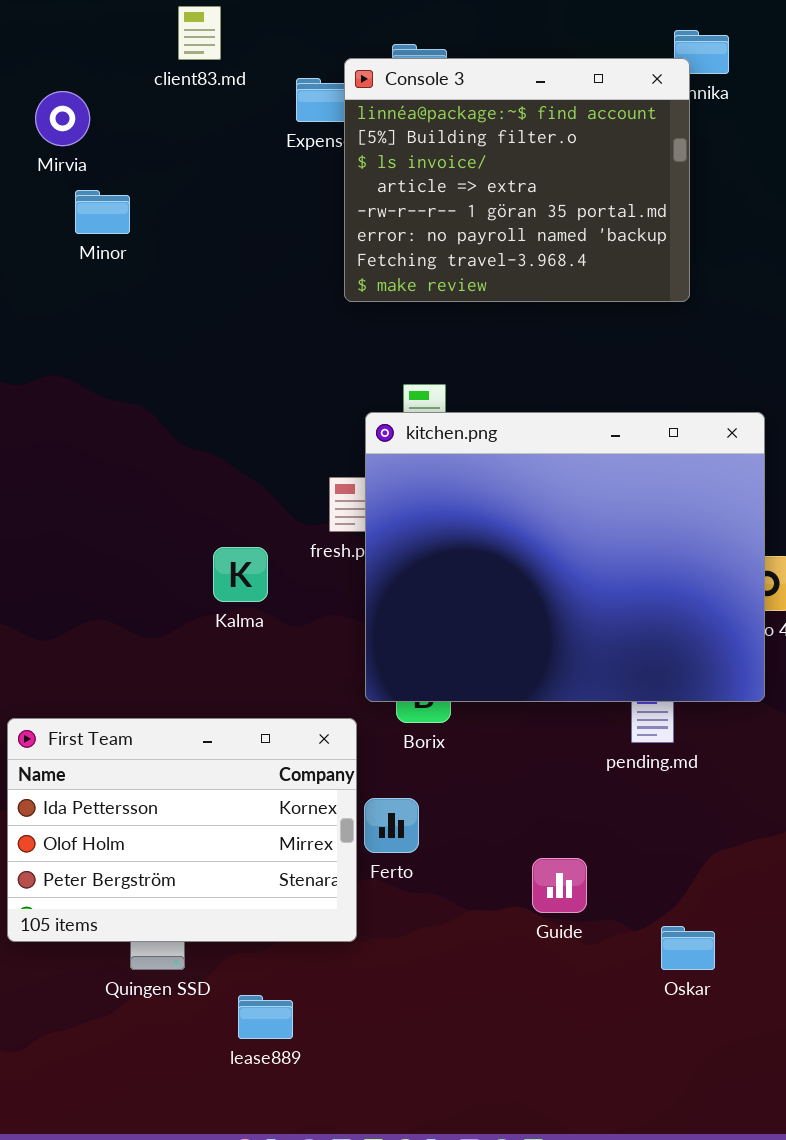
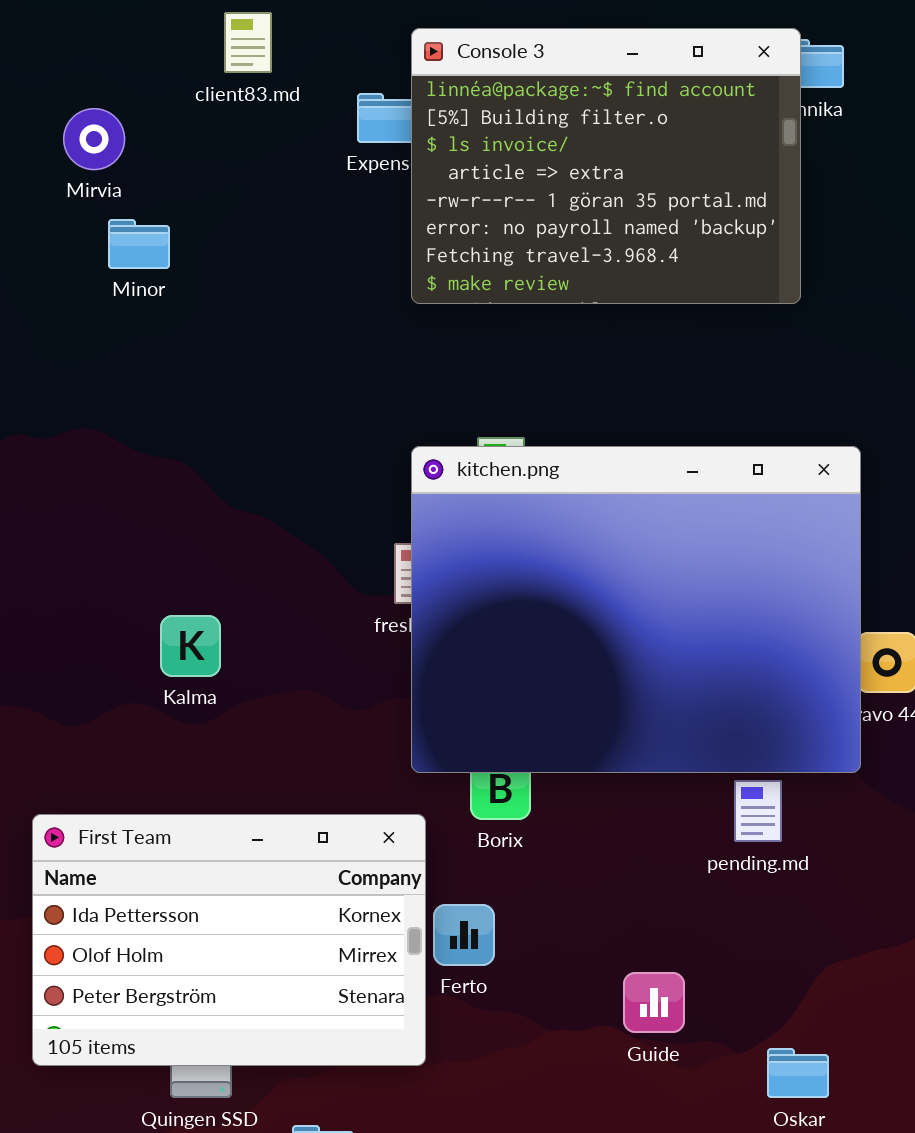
Console 3: [344,58,690,302] -> [411,28,801,304], moved
kitchen.png: [365,412,765,702] -> [411,446,861,773], moved
Kalma: [213,547,268,602] -> [160,615,221,677], moved

